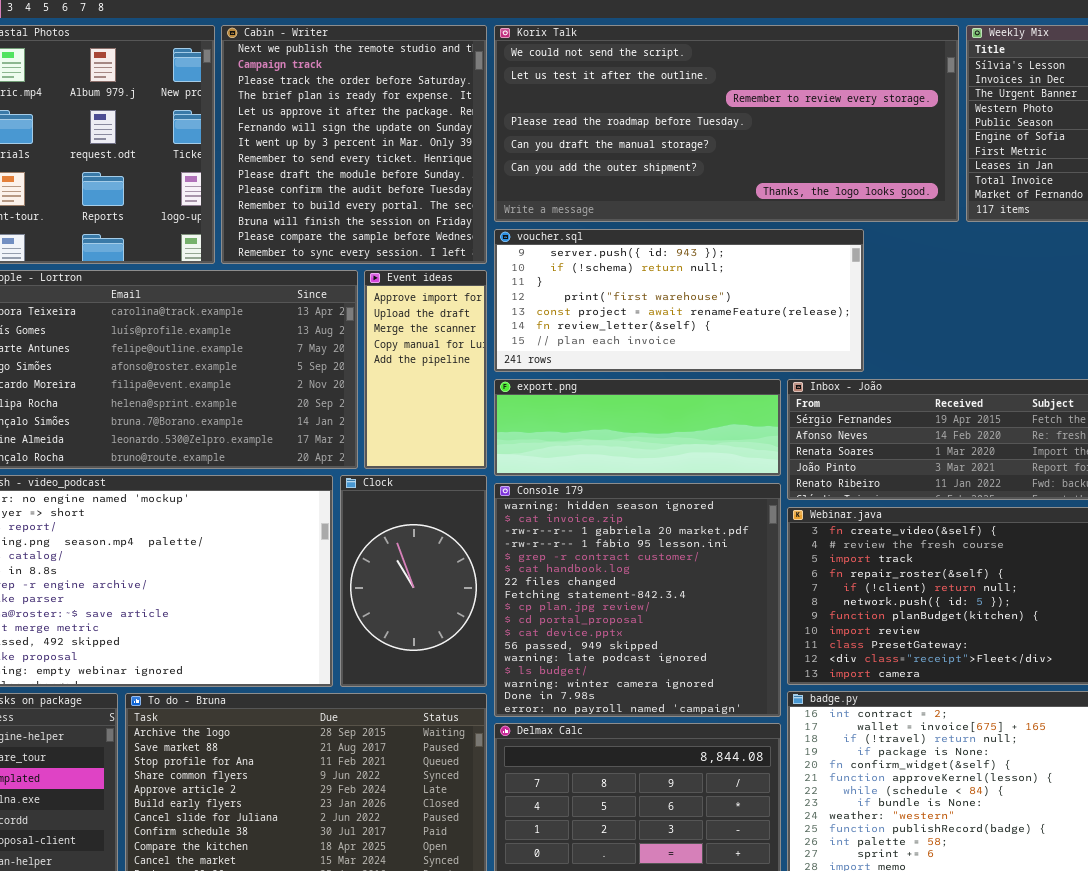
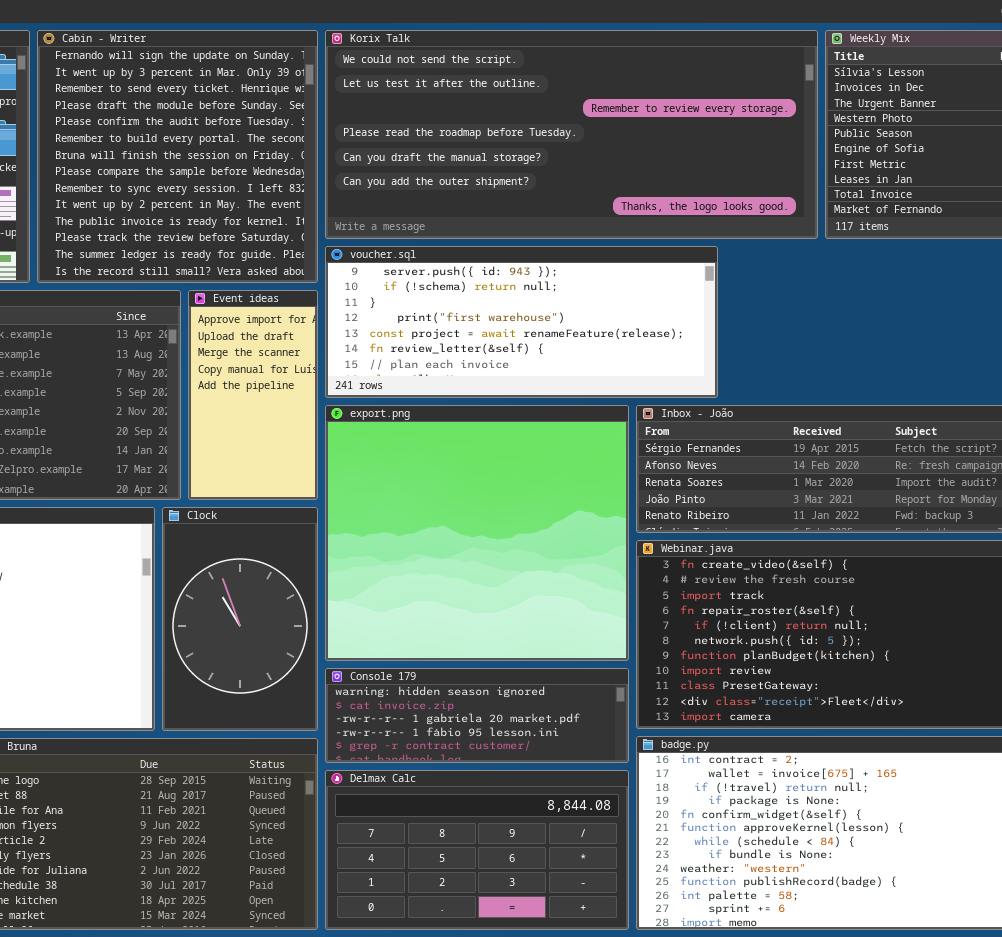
Cabin - Writer: [221,25,487,264] -> [37,30,318,283], scrolled down 5 rows
export.png: [494,379,781,476] -> [325,405,629,661], resized
Console 179: [494,483,781,717] -> [325,668,629,763], resized

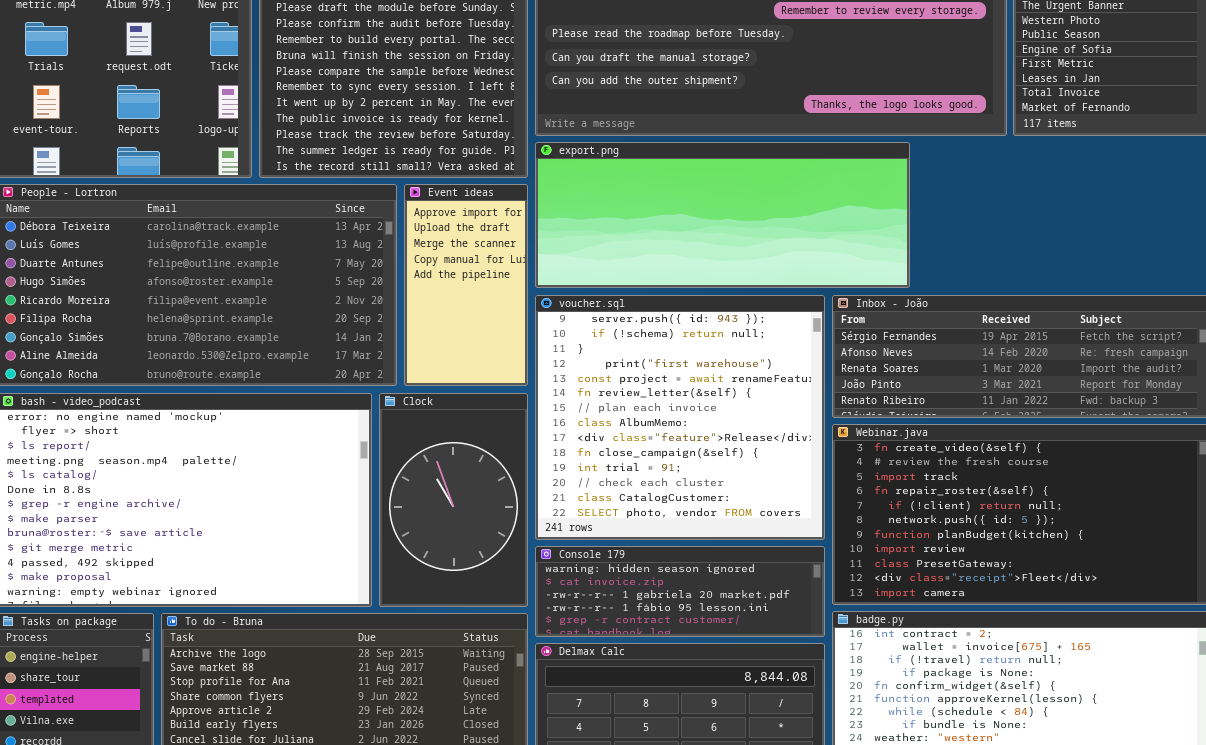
voucher.sql: [325,246,718,398] -> [535,295,825,540], moved, resized
export.png: [325,405,629,661] -> [535,142,910,288], moved, resized

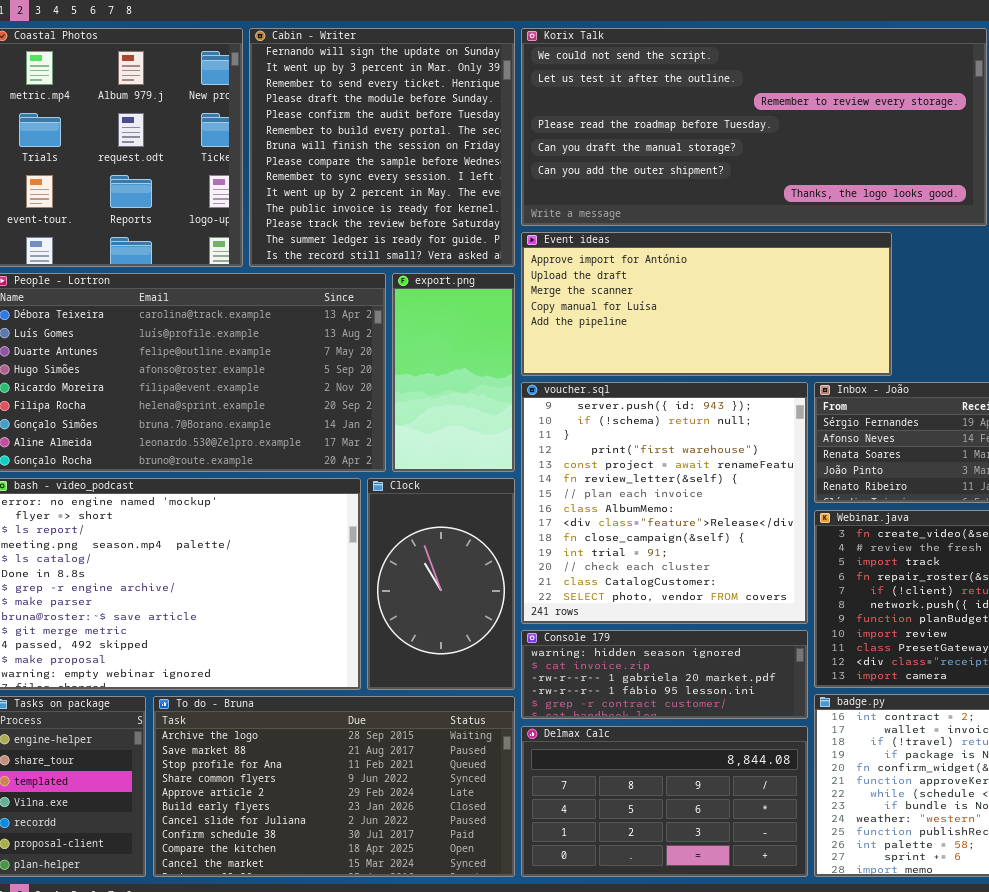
export.png: [535,142,910,288] -> [392,273,515,472], moved, resized
Event ideas: [404,184,528,386] -> [521,232,892,376], moved, resized

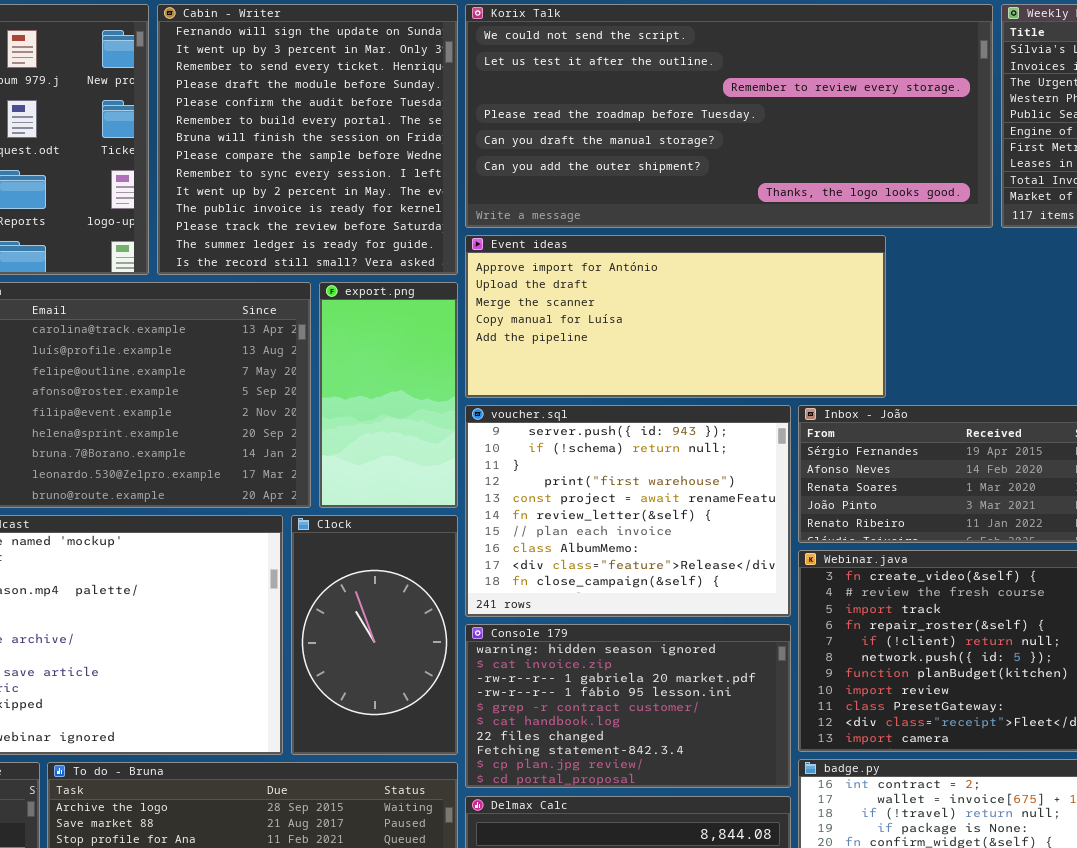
voucher.sql: [521,382,808,624] -> [465,405,791,617], resized
Console 179: [521,630,808,719] -> [465,624,791,788], resized

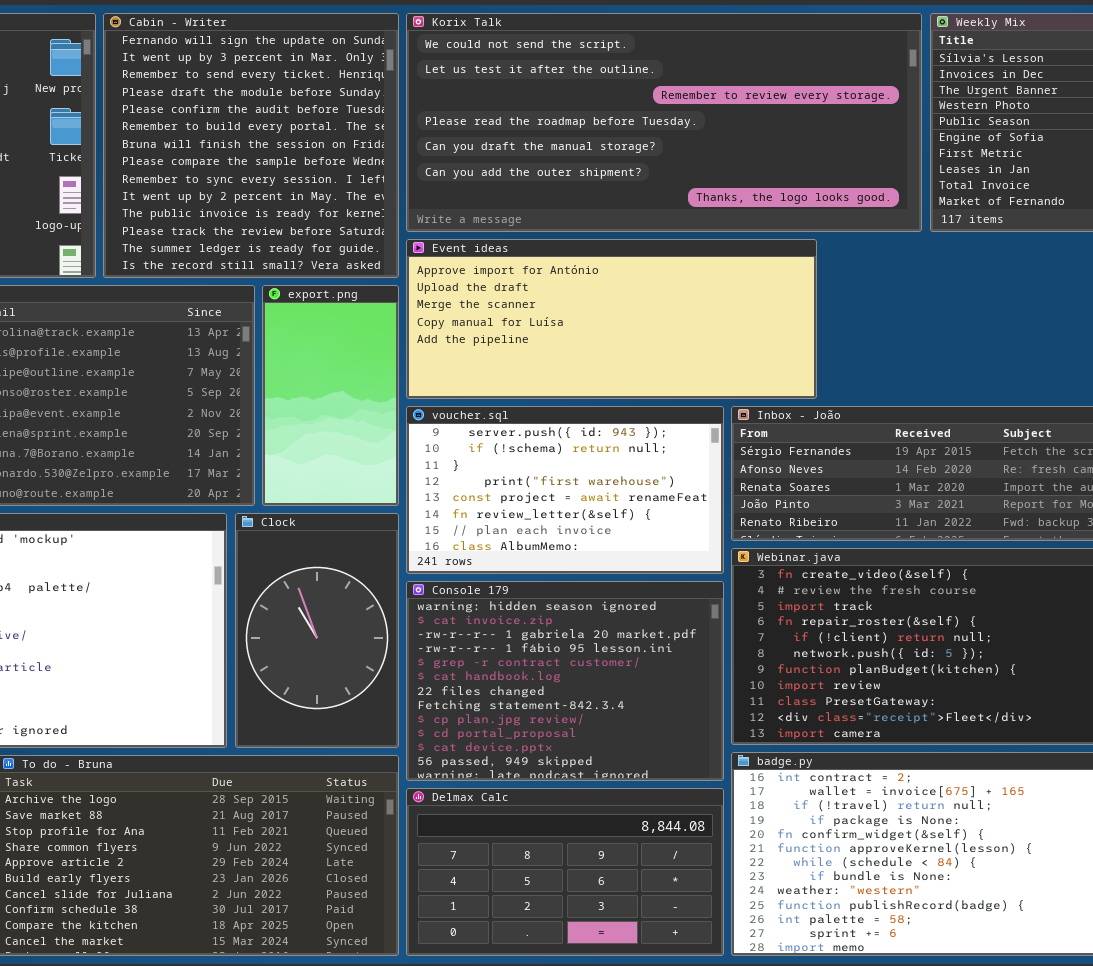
voucher.sql: [465,405,791,617] -> [406,406,724,574], resized
Console 179: [465,624,791,788] -> [406,581,724,781], resized

